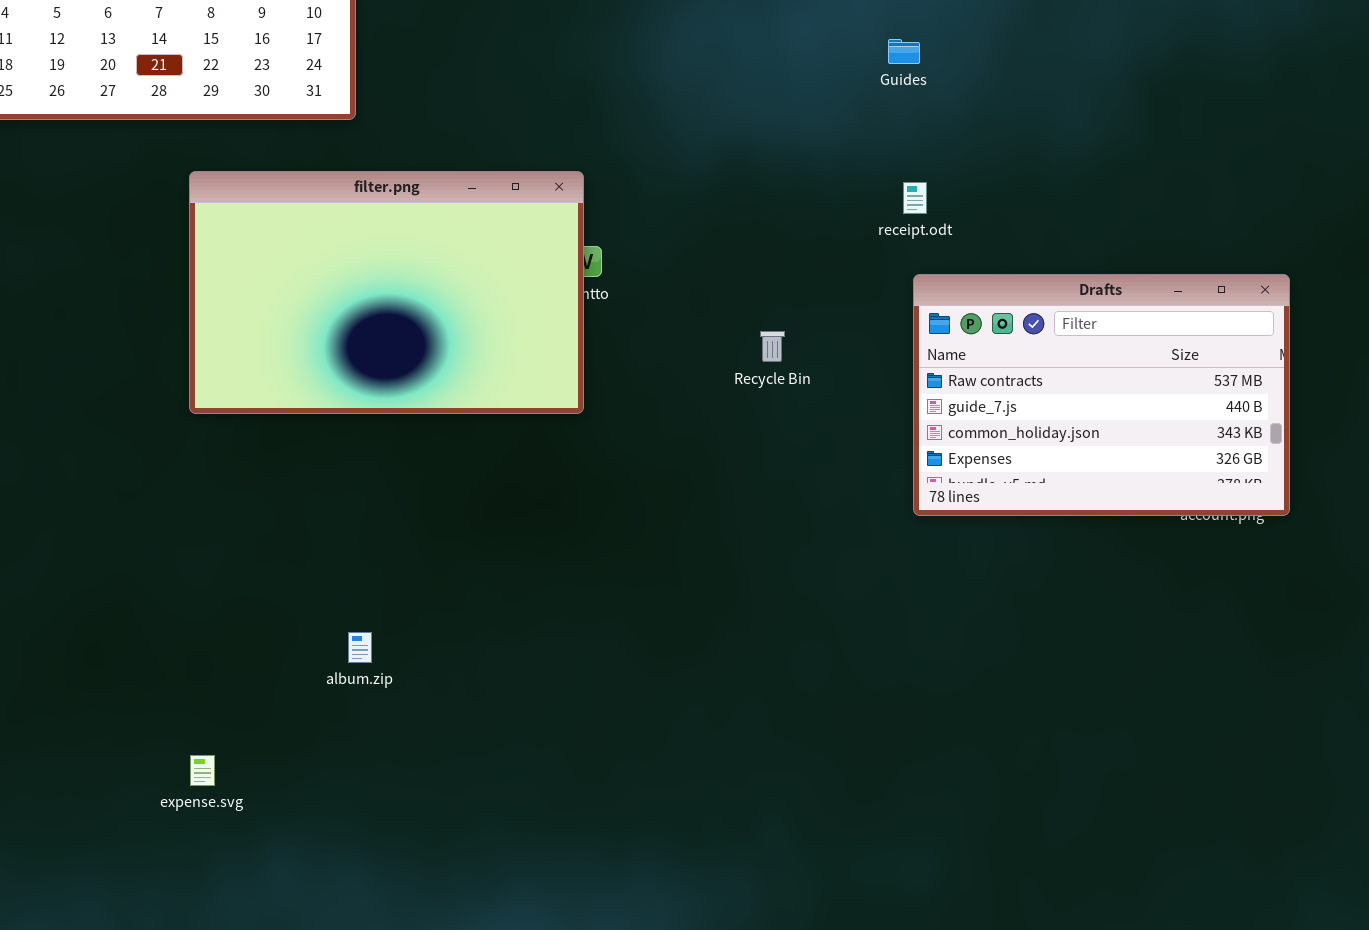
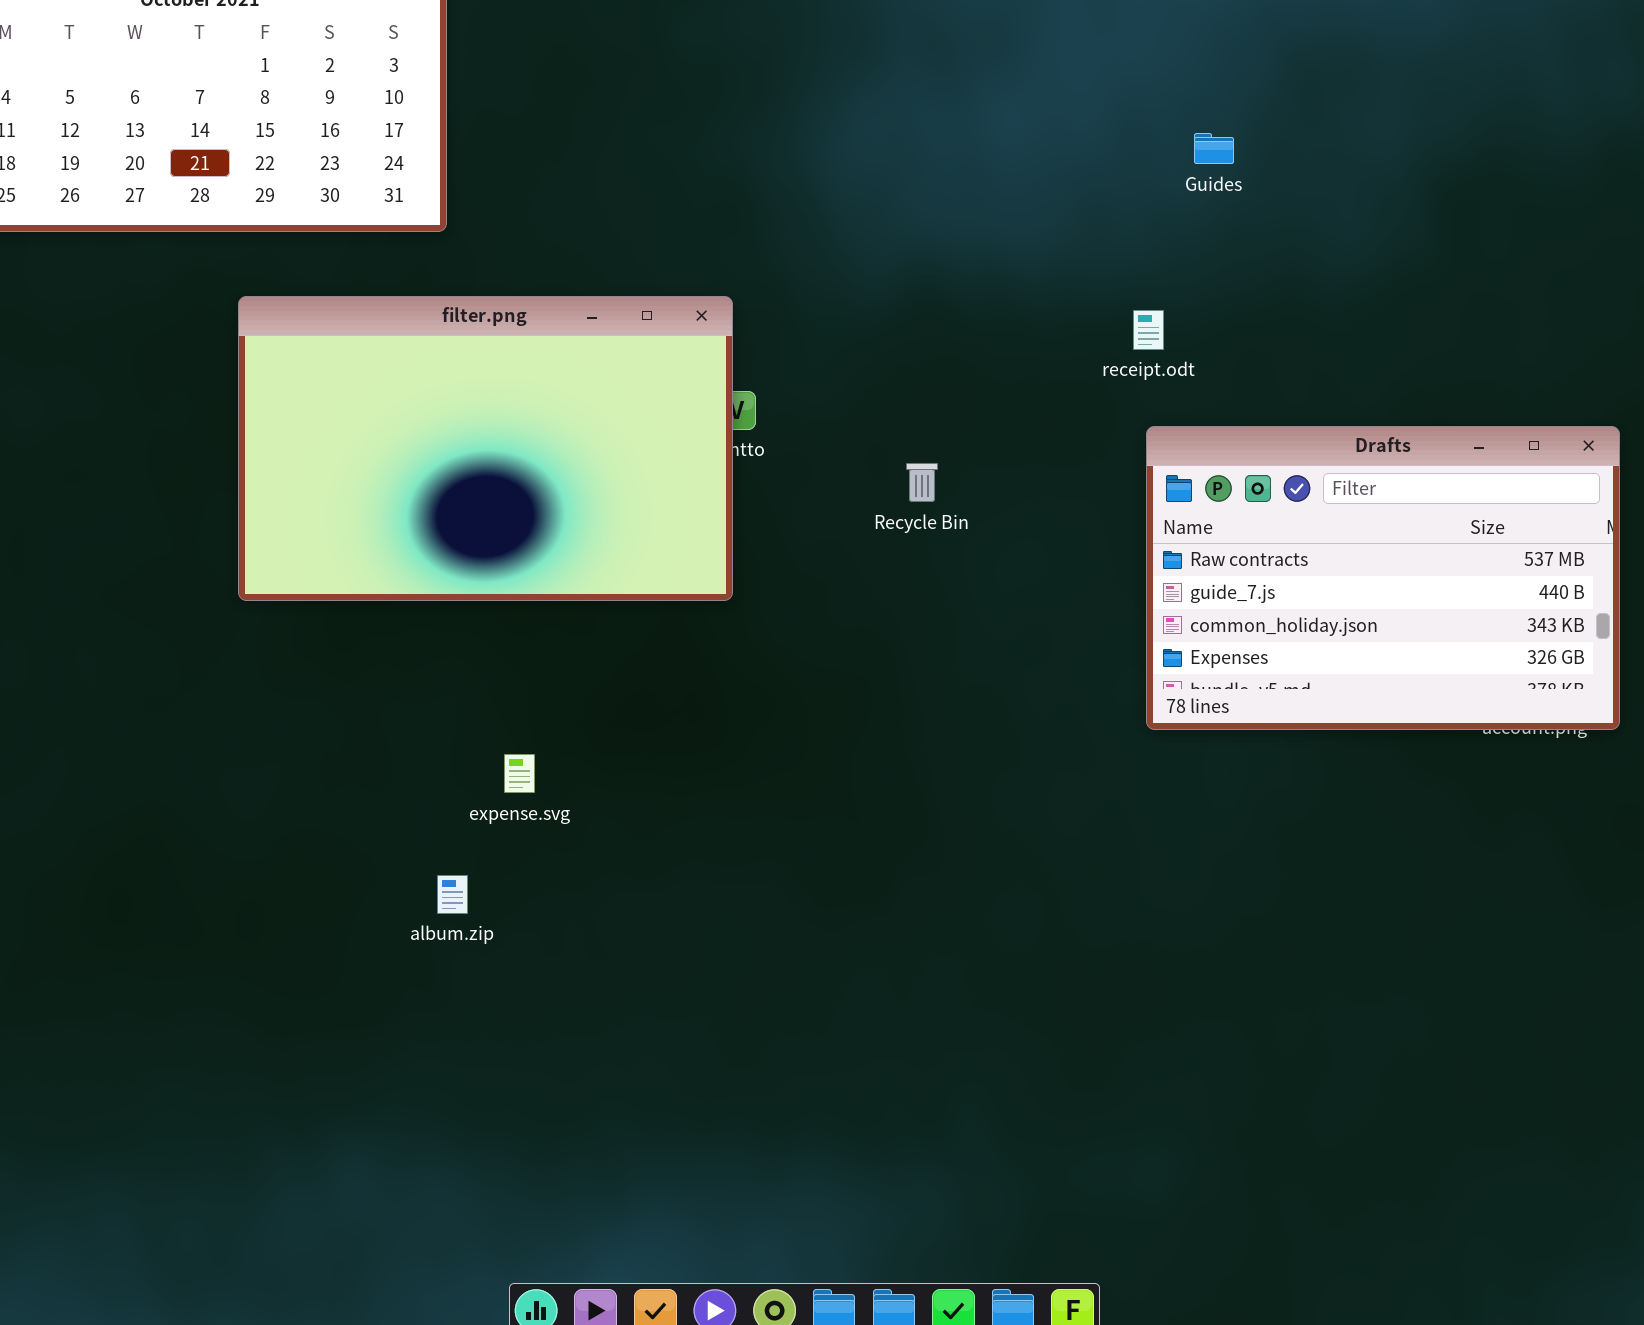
Guides: [888,39,920,64] -> [1194,133,1234,164], moved
Recycle Bin: [760,331,785,362] -> [906,463,938,502], moved
expense.svg: [190,755,215,786] -> [504,754,535,793], moved

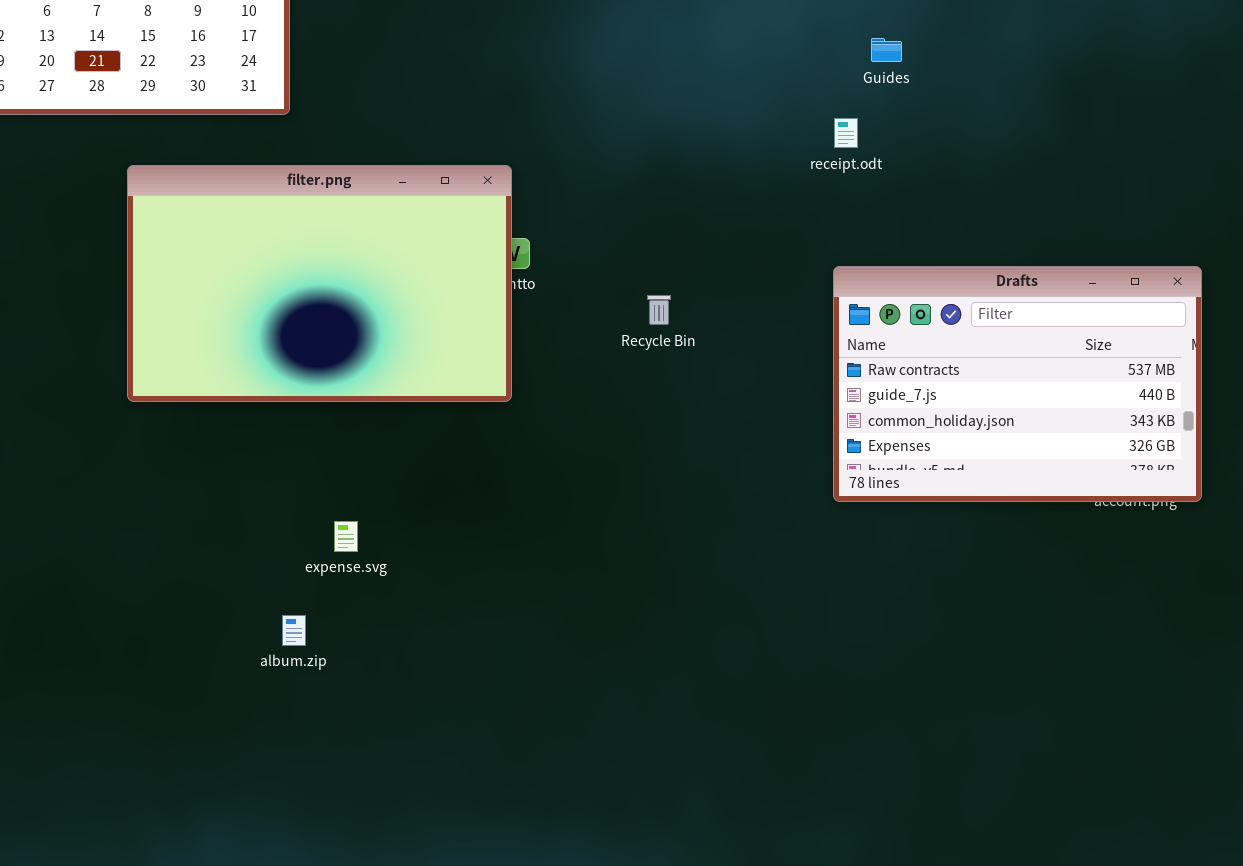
receipt.odt: [1133,310,1164,350] -> [834,118,858,148], moved

